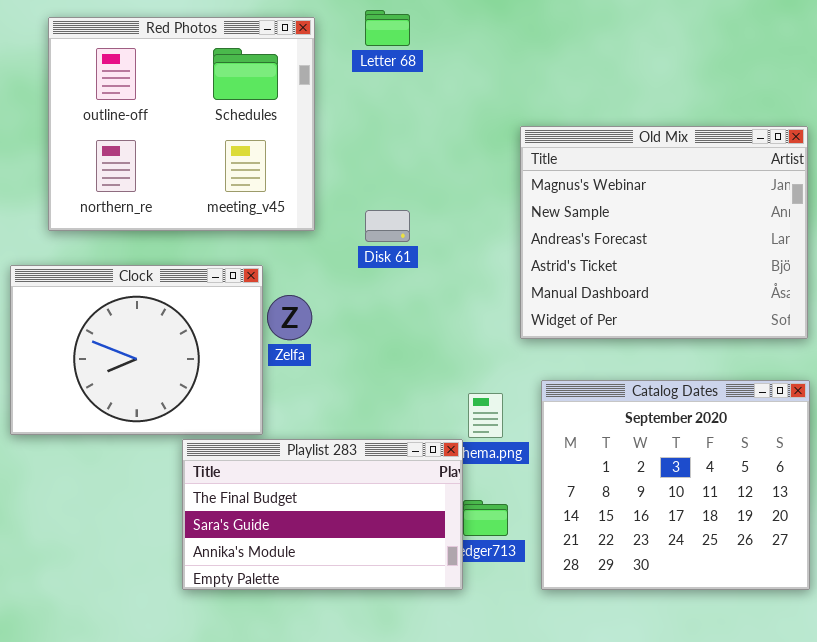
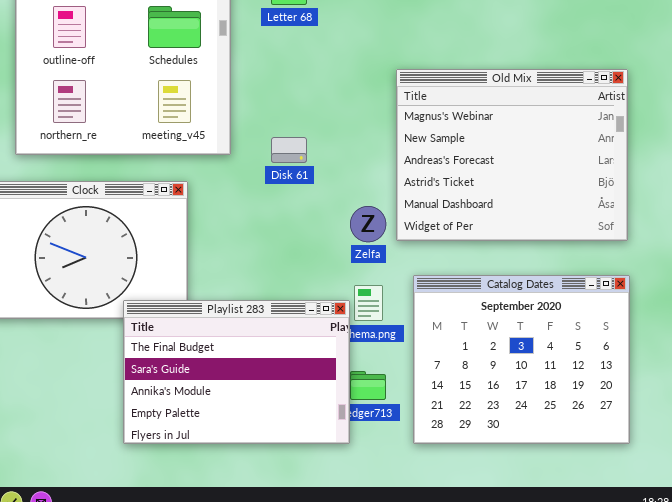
Zelfa: [267,295,312,340] -> [350,206,386,242], moved
Playlist 283: [182,439,463,590] -> [123,300,350,444], resized

